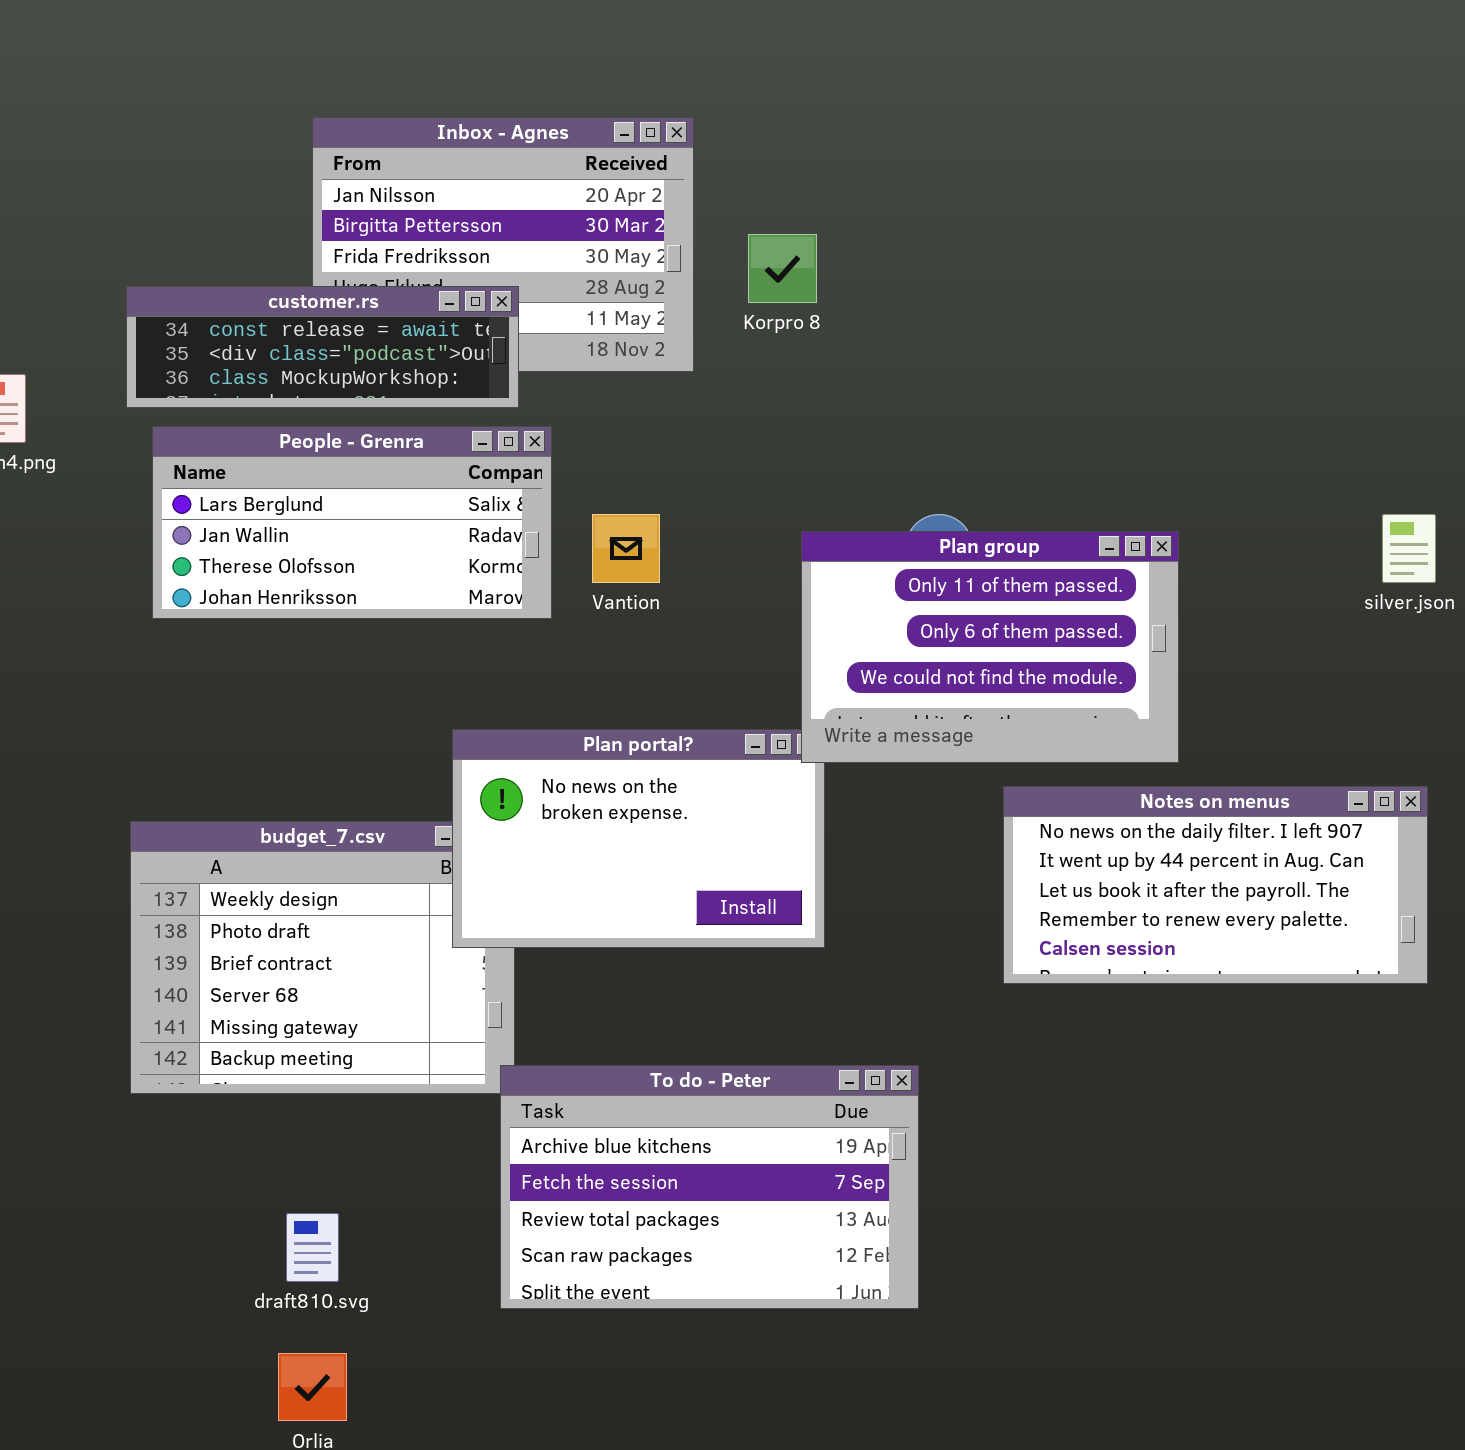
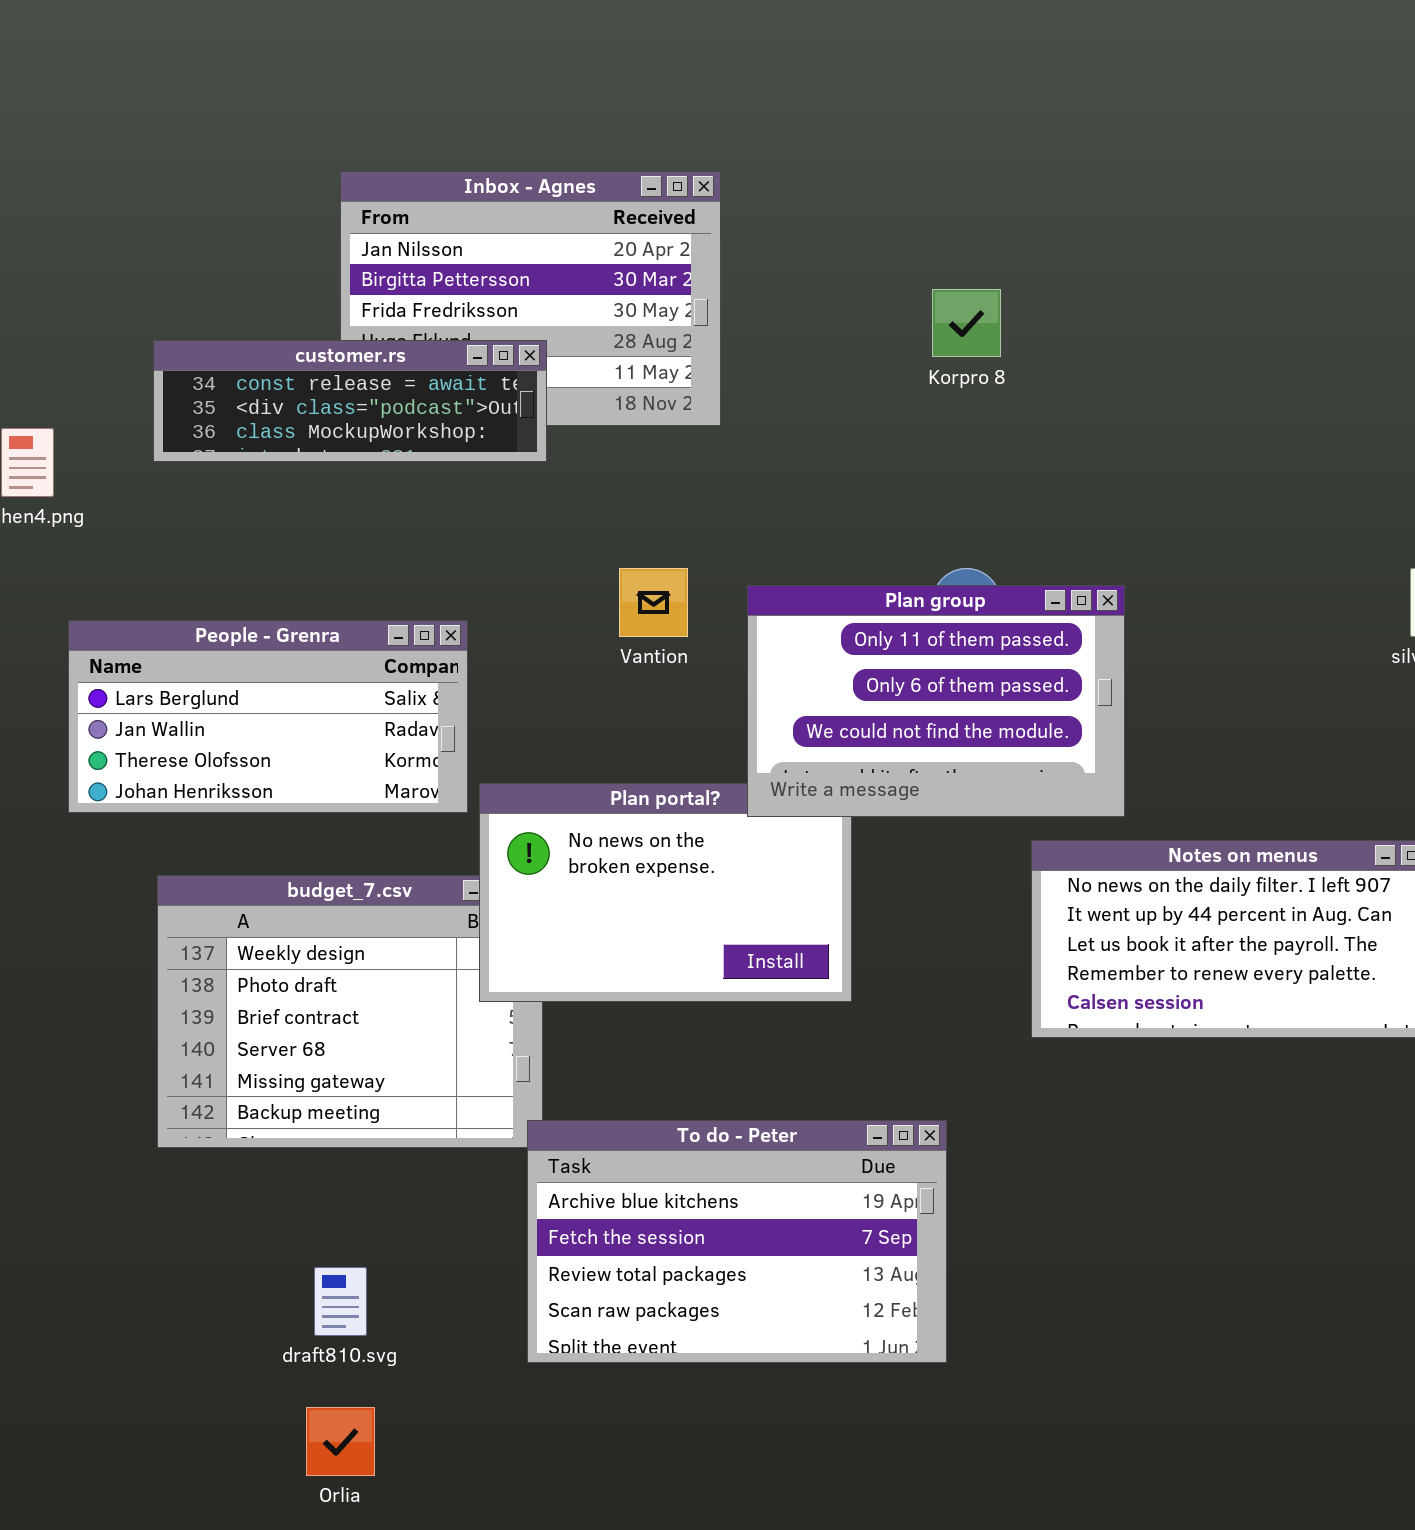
Korpro 8: [748,234,817,303] -> [932,289,1001,357], moved
People - Grenra: [152,426,552,619] -> [68,620,468,813], moved
Plan group: [801,531,1179,763] -> [747,585,1125,817], moved

